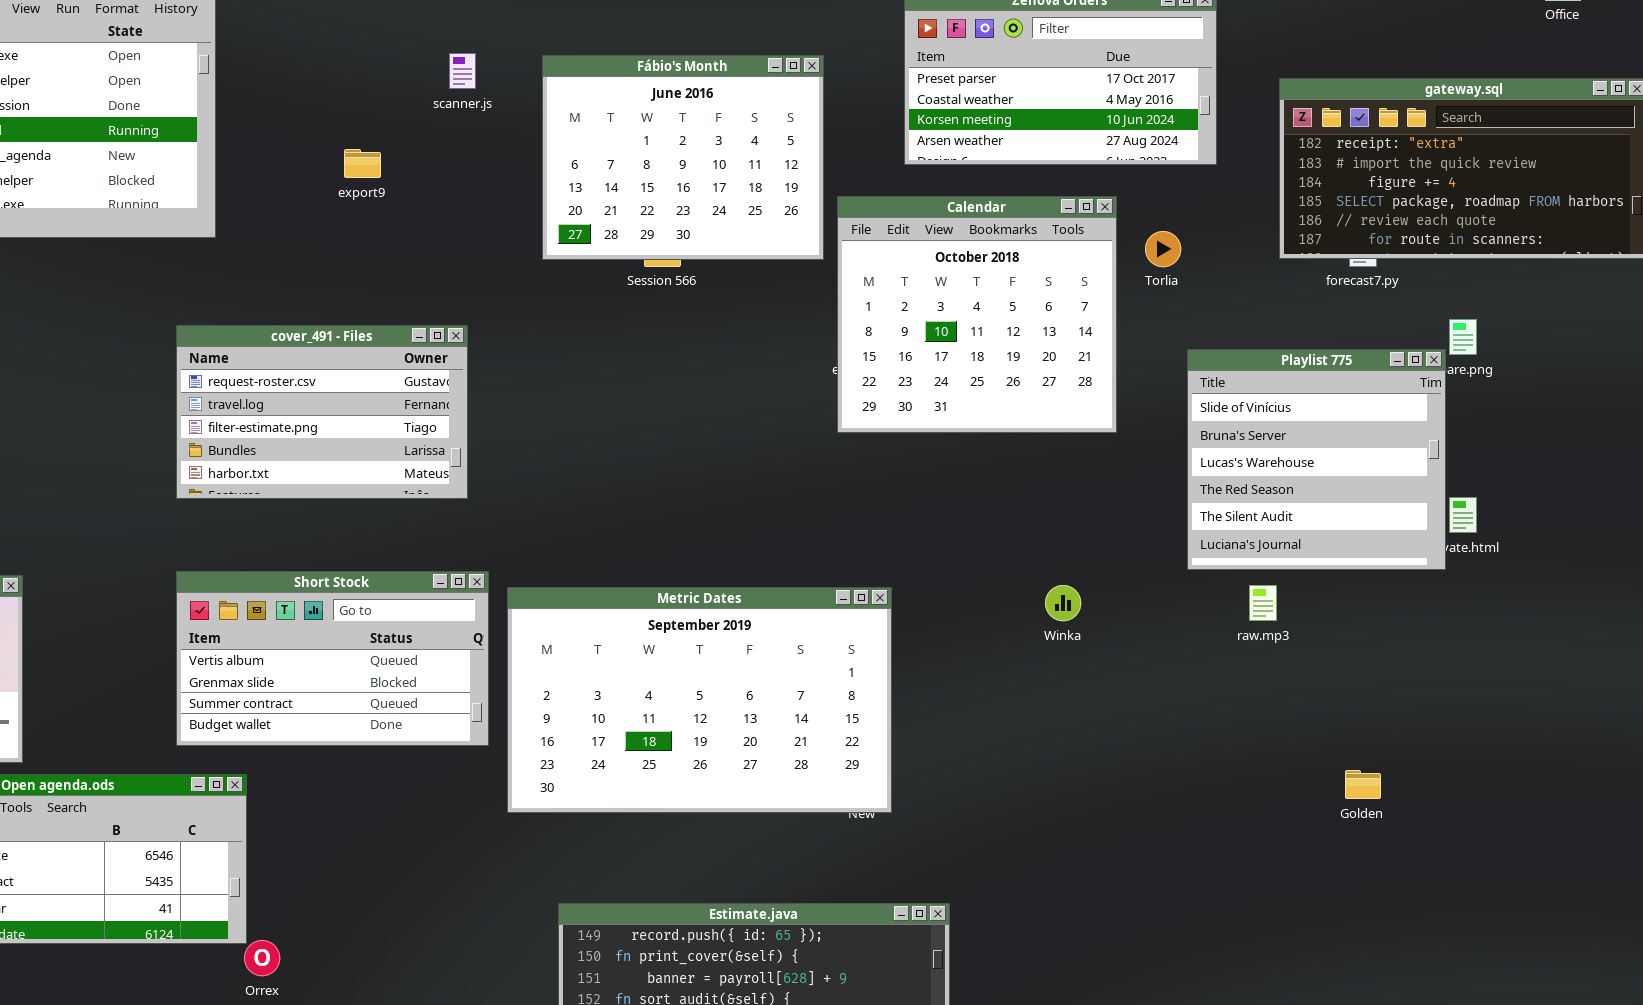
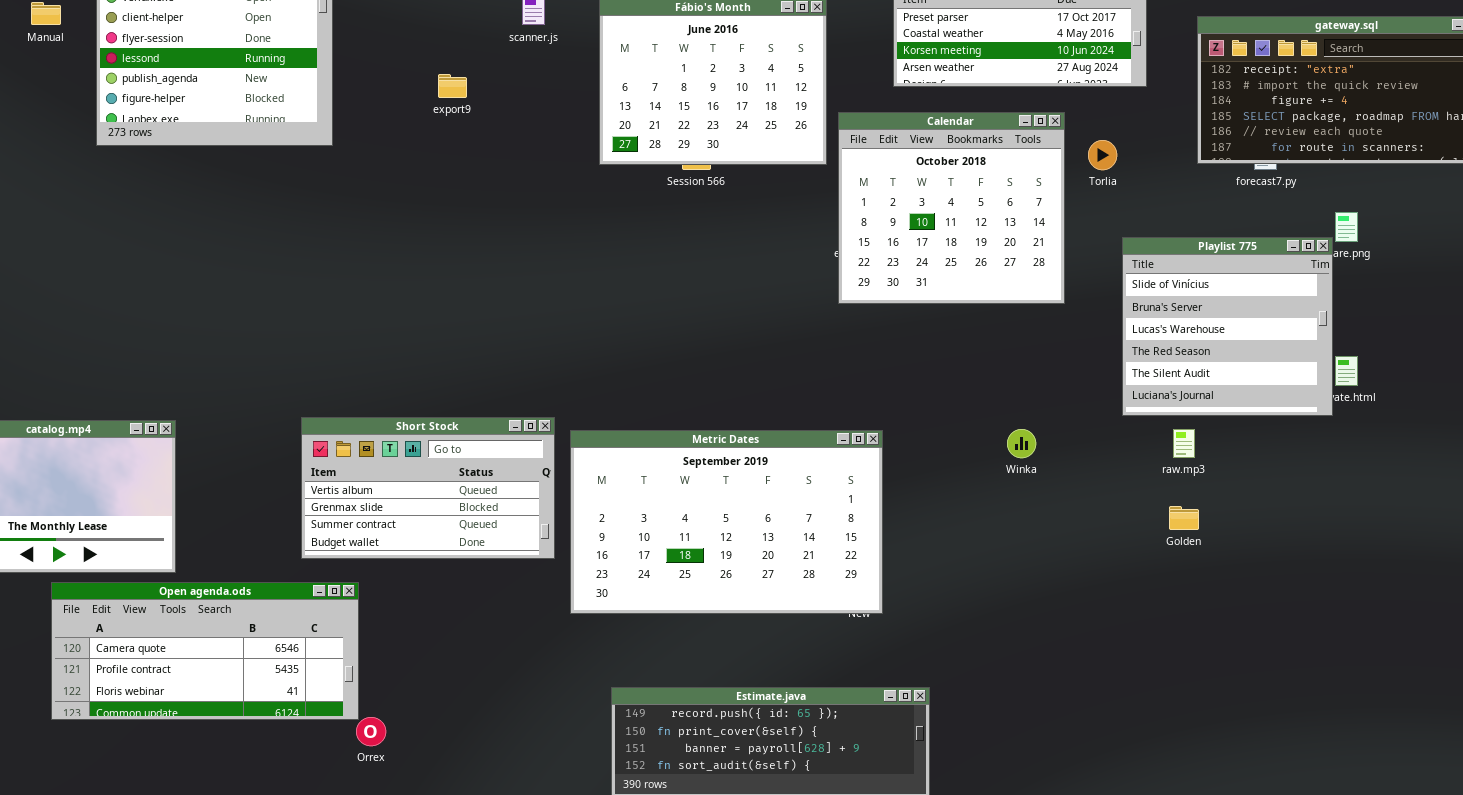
cover_491 - Files: [176,325,468,499] -> none, closed
Golden: [1345,770,1381,799] -> [1169,506,1199,530], moved

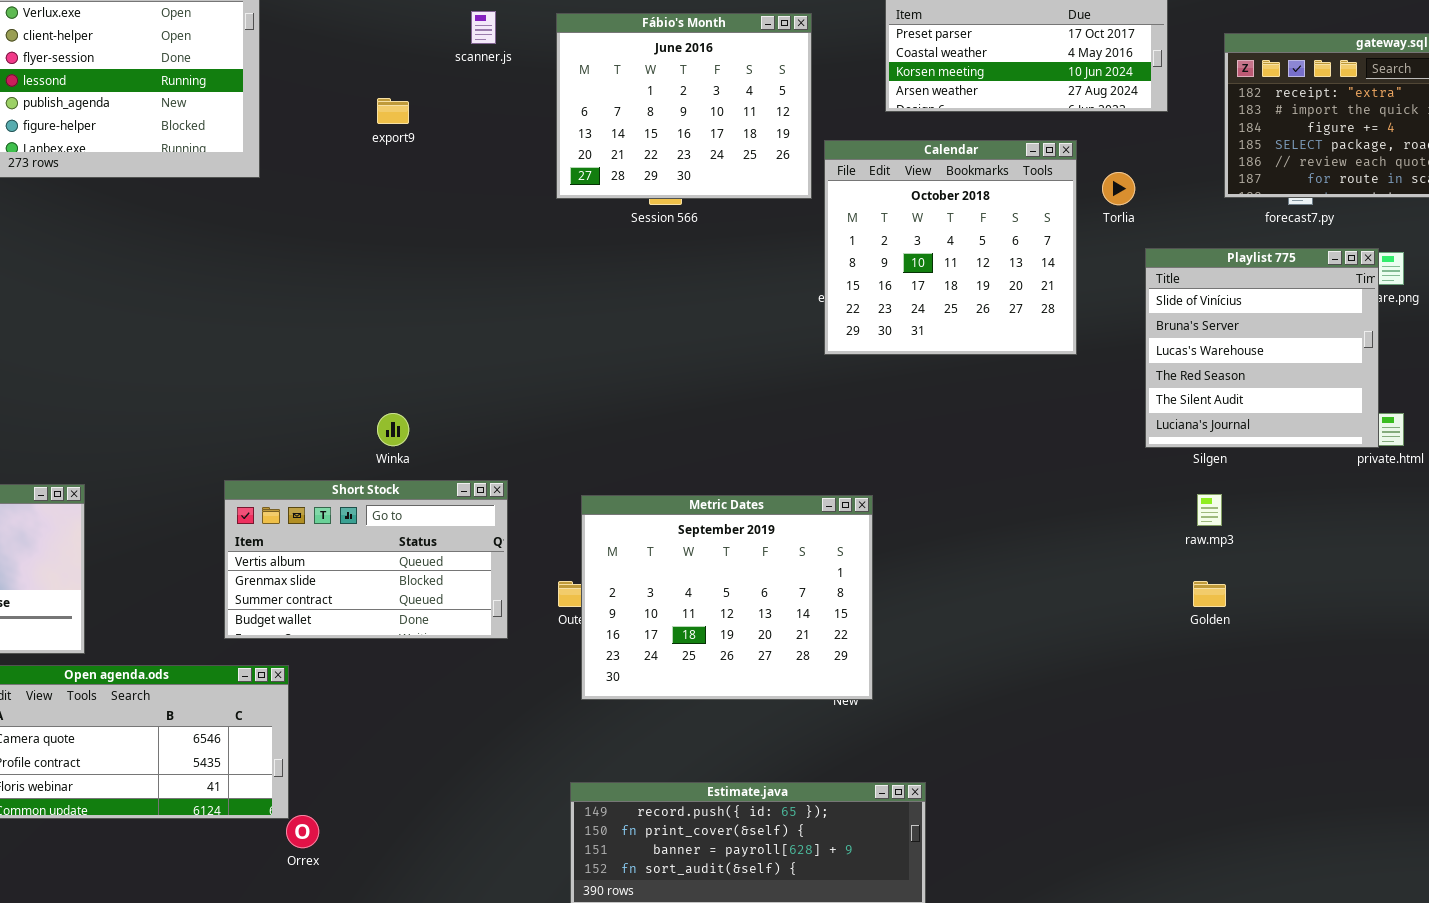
Playlist 775: [1122,237,1333,416] -> [1145,248,1379,448], moved
Winka: [1007,429,1036,458] -> [377,413,409,446], moved
Metric Dates: [570,430,883,614] -> [581,495,873,700], resized

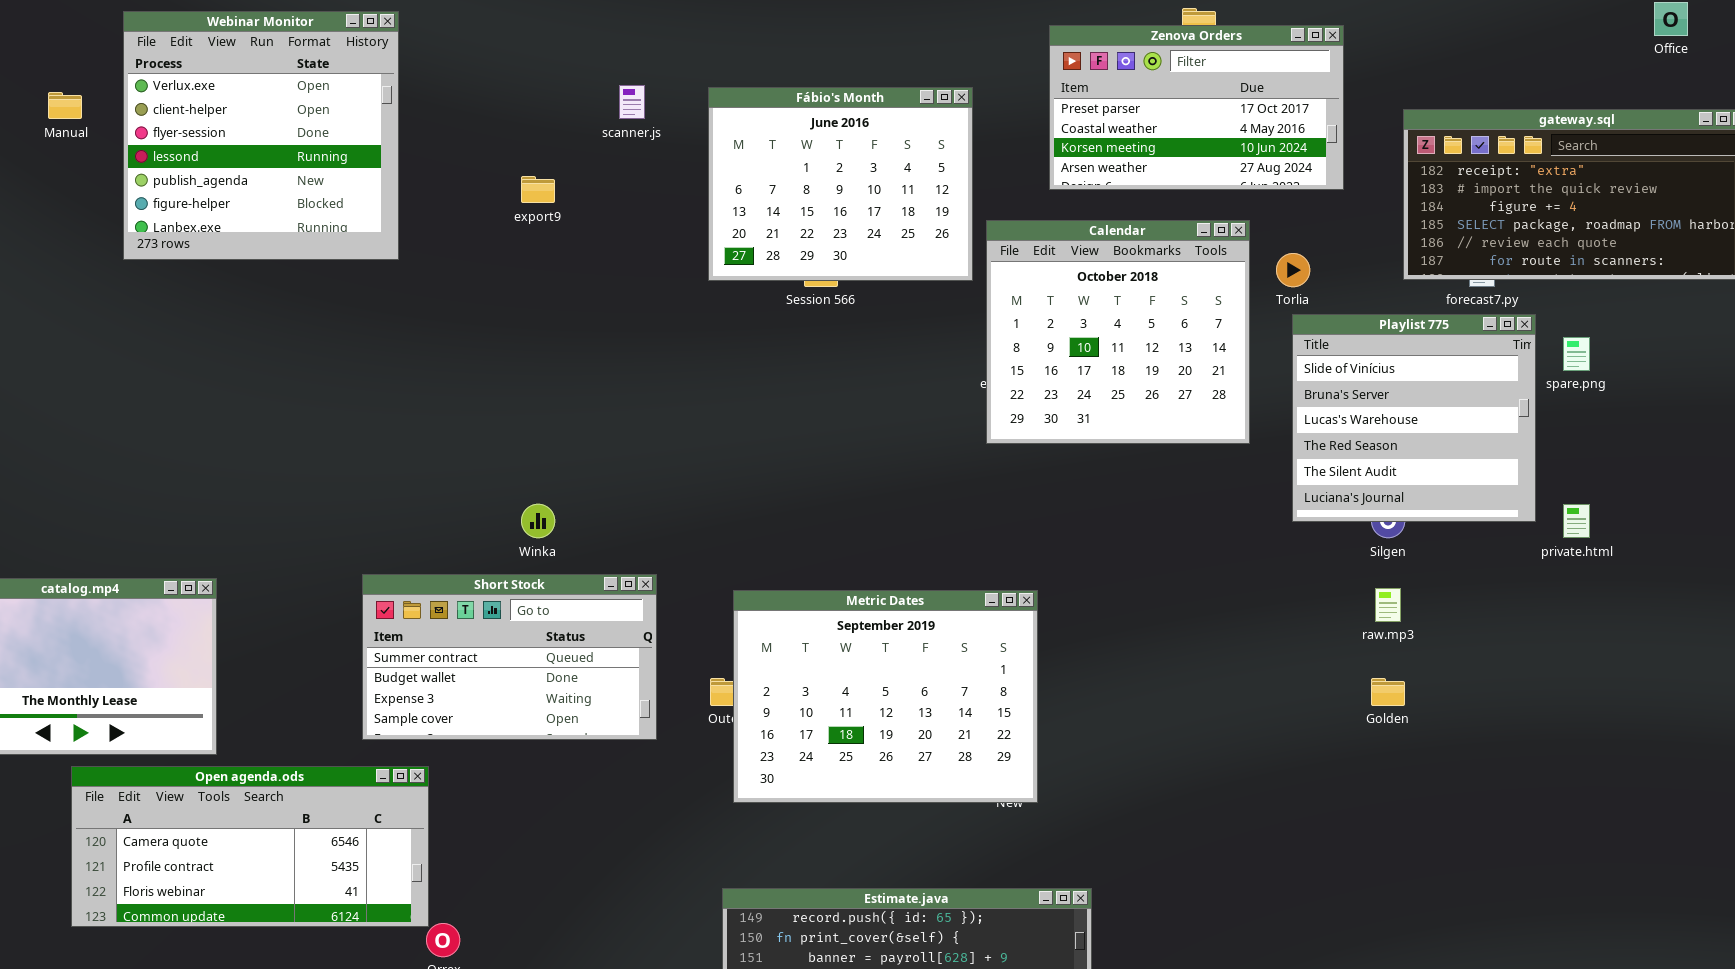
Playlist 775: [1145,248,1379,448] -> [1292,314,1536,522], moved
Short Stock: [224,480,508,639] -> [362,574,657,740], scrolled down 2 rows

